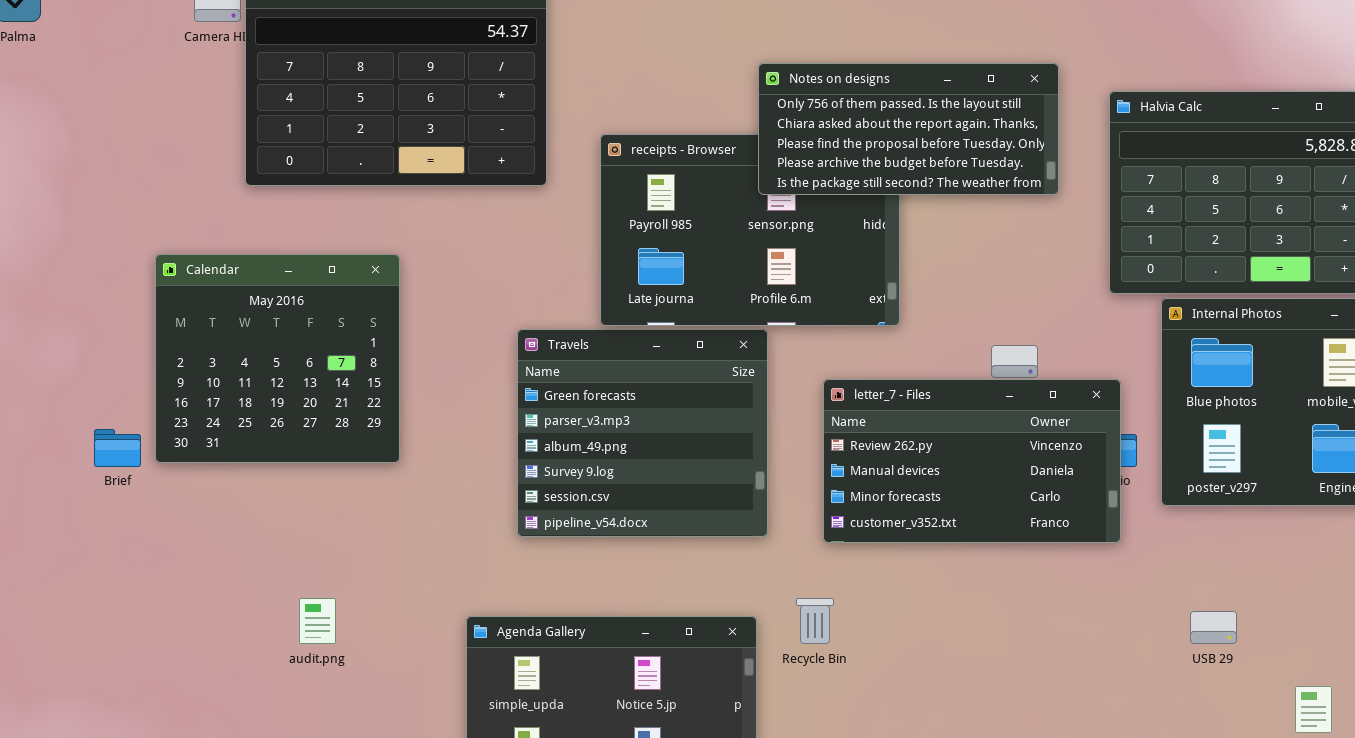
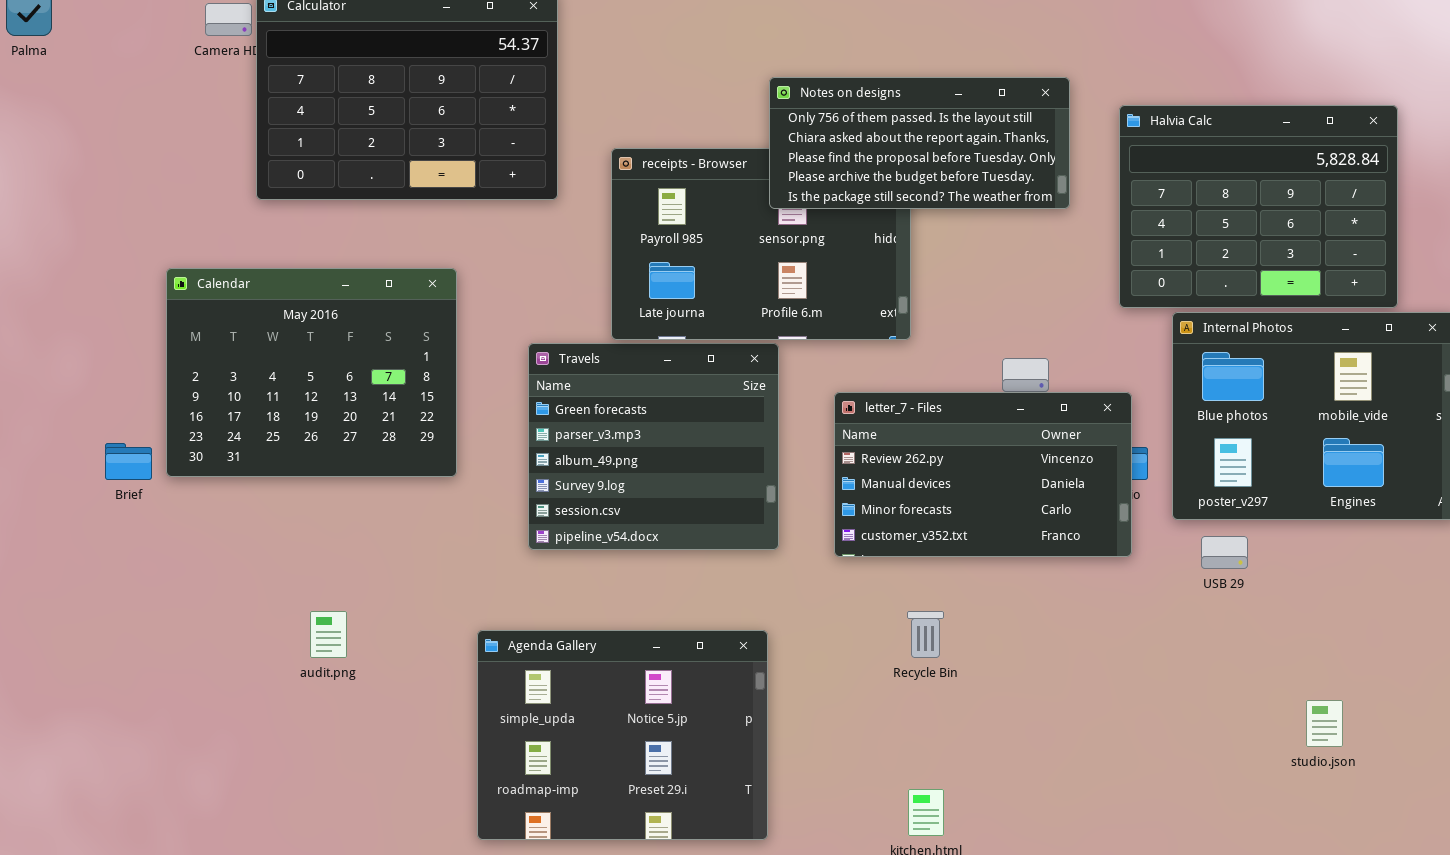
Calendar: [155,254,400,463] -> [166,268,457,477], resized
Recycle Bin: [796,598,834,644] -> [907,611,944,658], moved
USB 29: [1190,611,1237,644] -> [1201,536,1248,569], moved

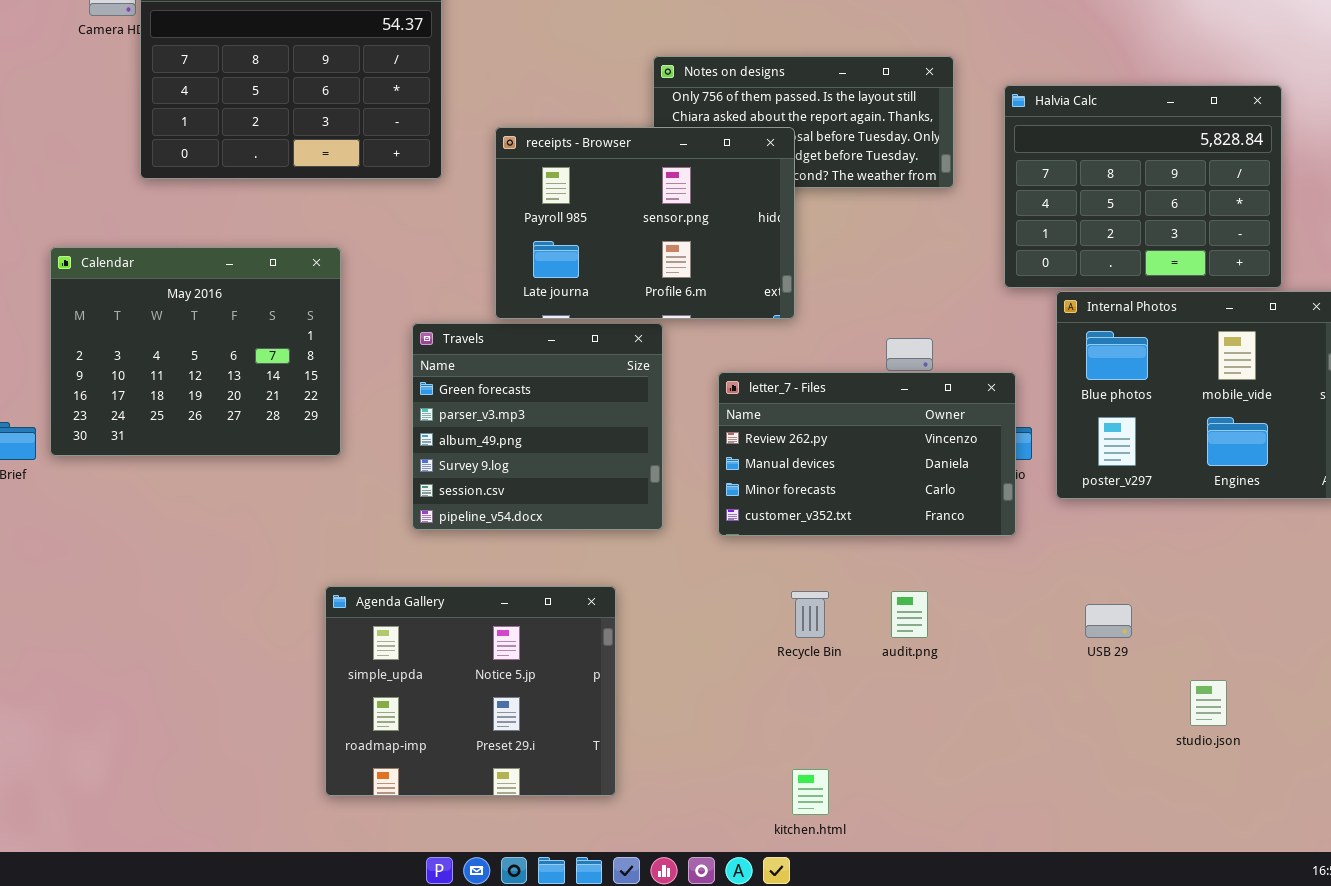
receipts - Browser: [611,148,911,340] -> [495,127,795,319], raised
USB 29: [1201,536,1248,569] -> [1085,604,1132,638], moved
audit.png: [310,611,347,658] -> [891,591,928,638], moved
Agenda Gallery: [477,630,768,840] -> [325,586,616,796], moved

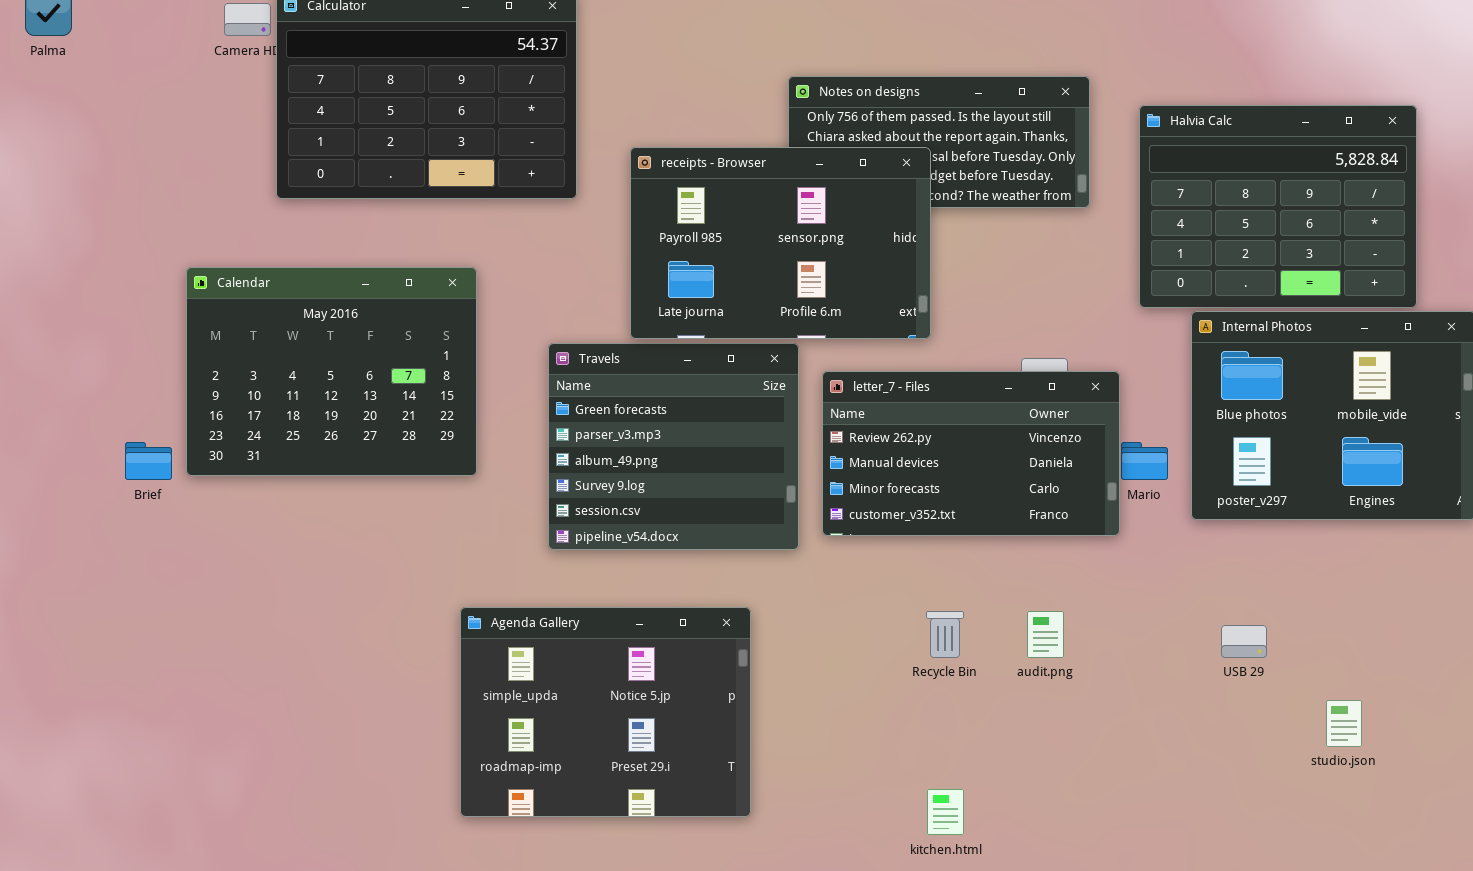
letter_7 - Files: [718,372,1016,536] -> [822,371,1120,536], moved

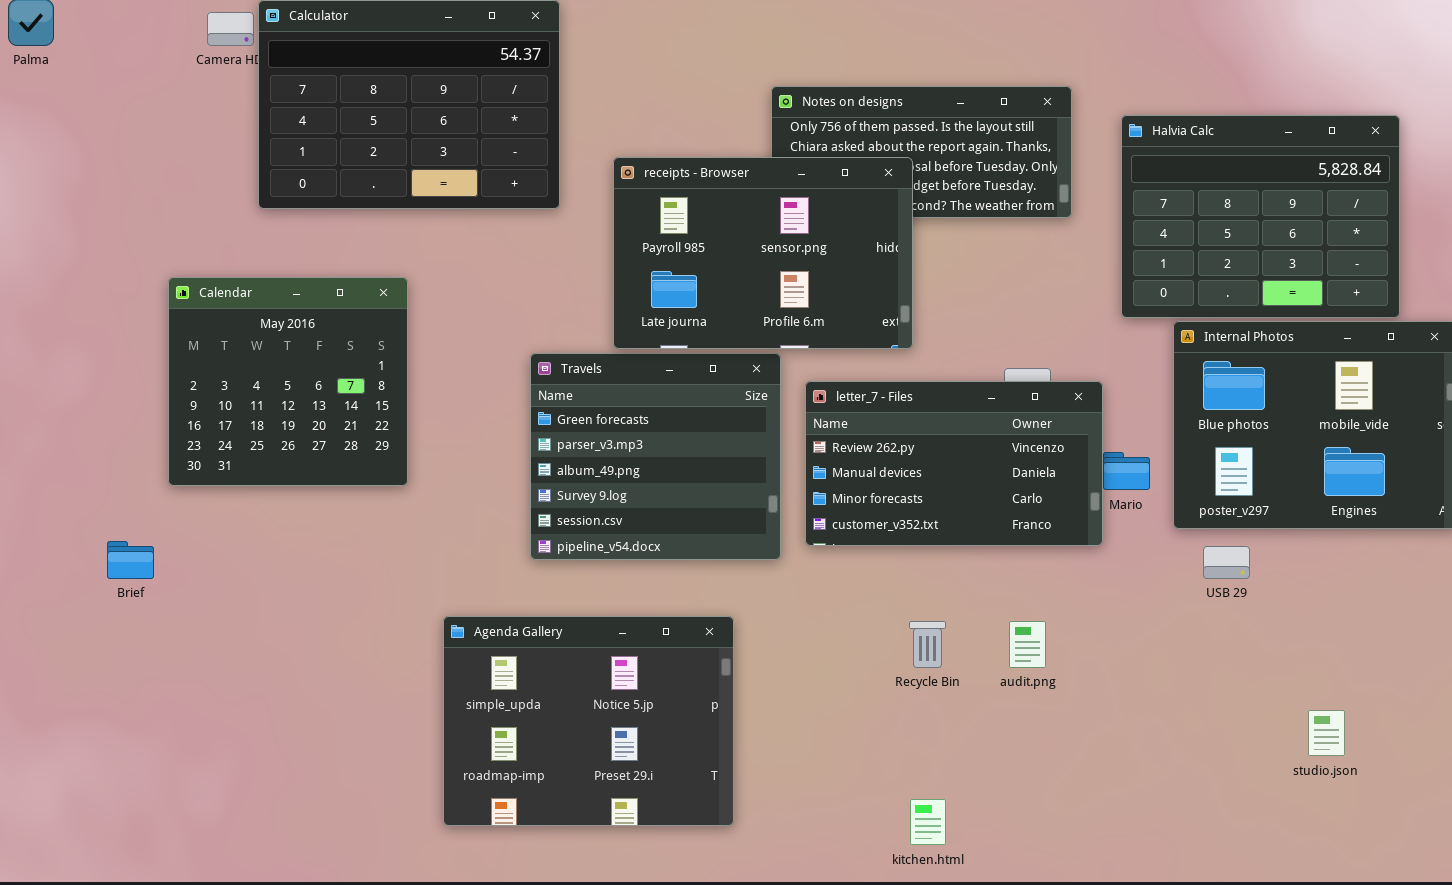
Calendar: [186,267,477,476] -> [168,277,408,486], resized
Brief: [125,442,172,480] -> [107,541,154,579], moved
USB 29: [1221,625,1267,658] -> [1203,546,1250,579], moved

